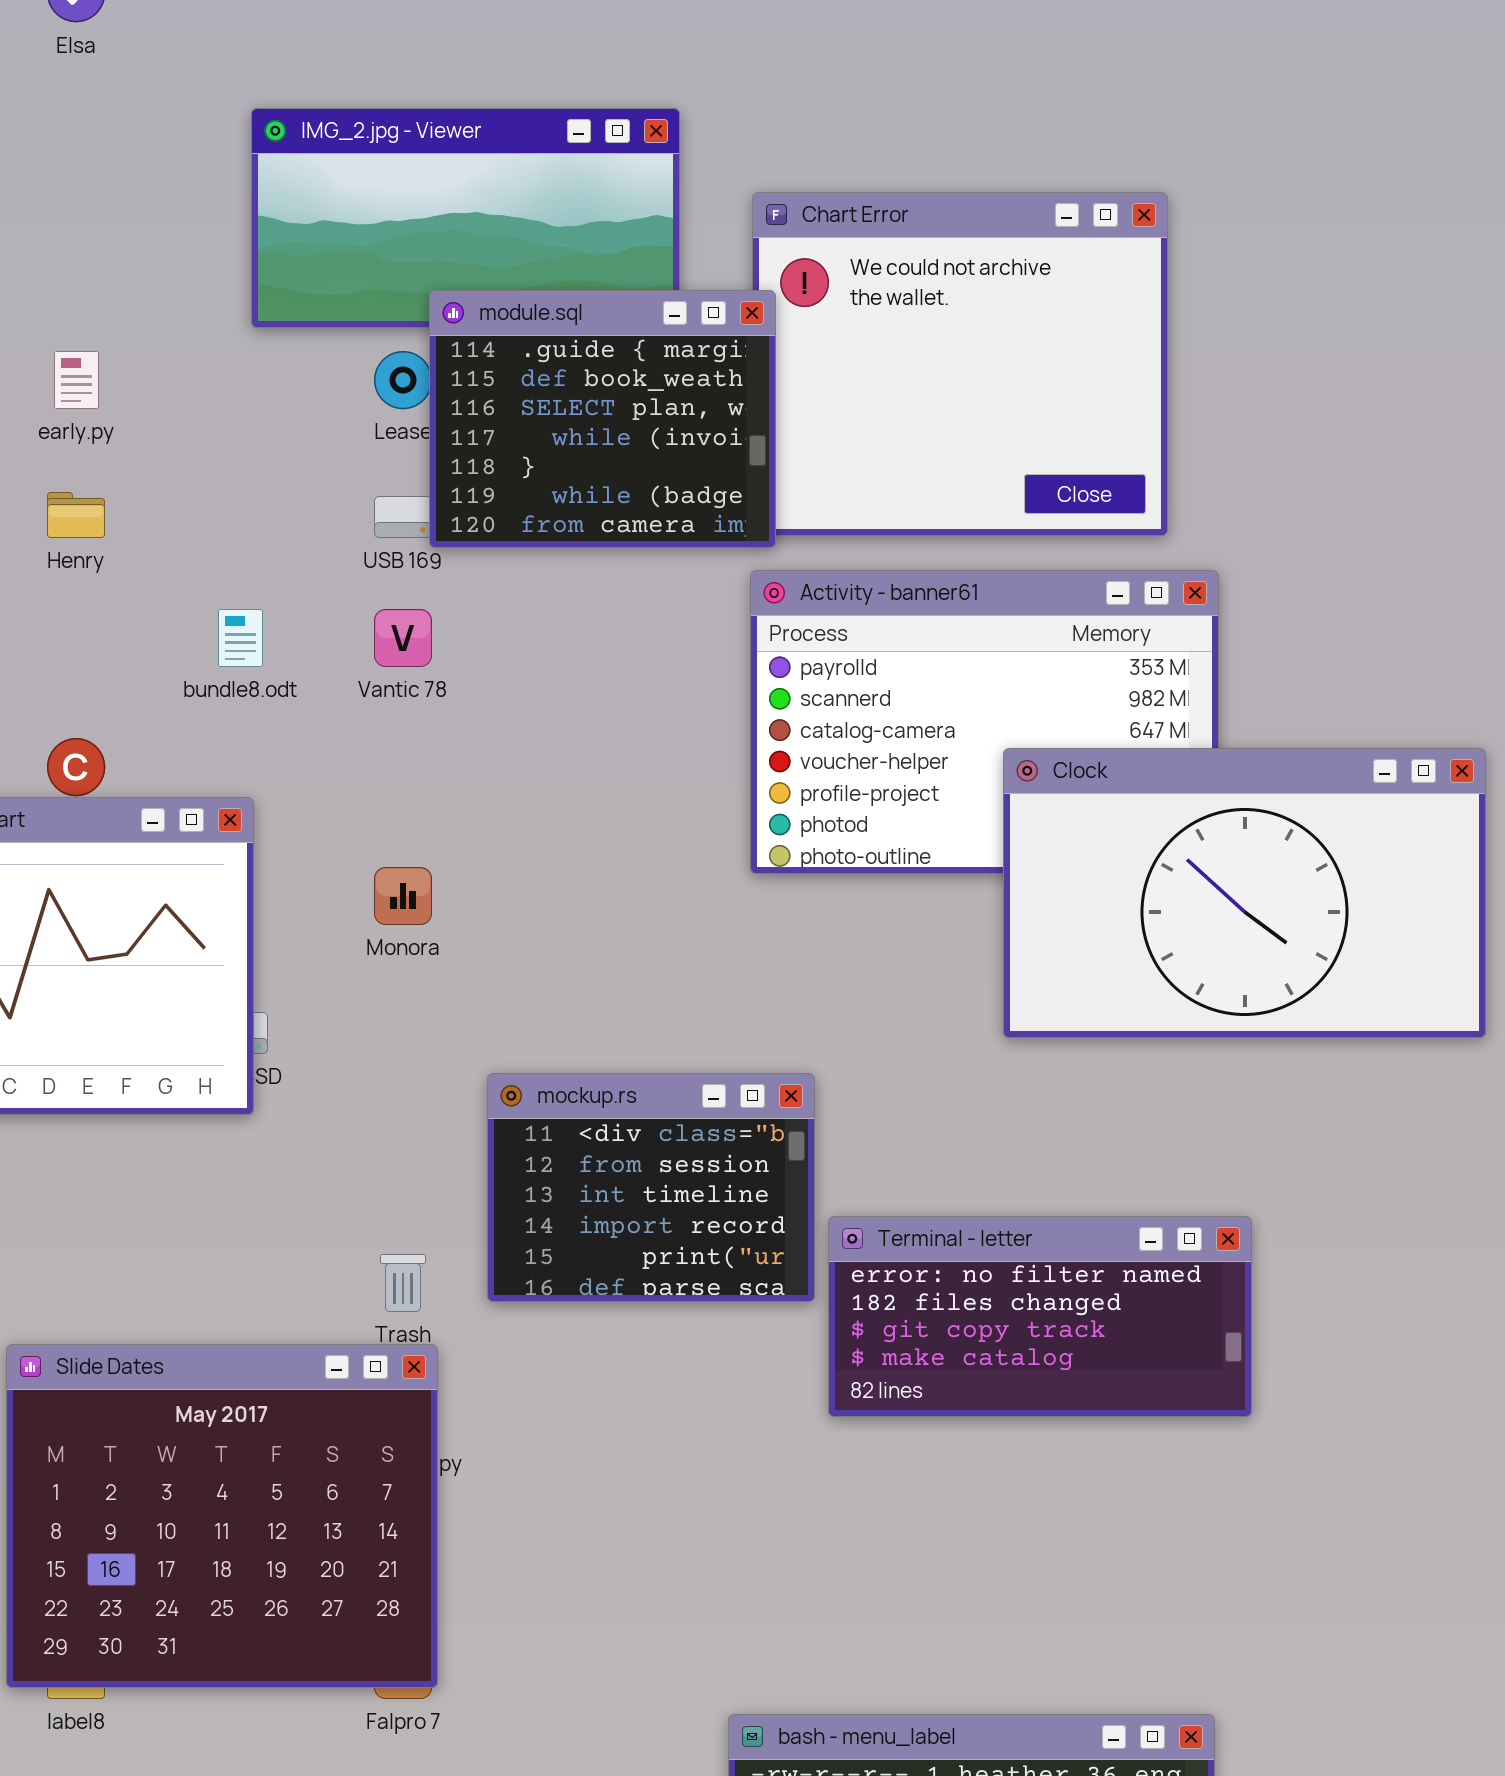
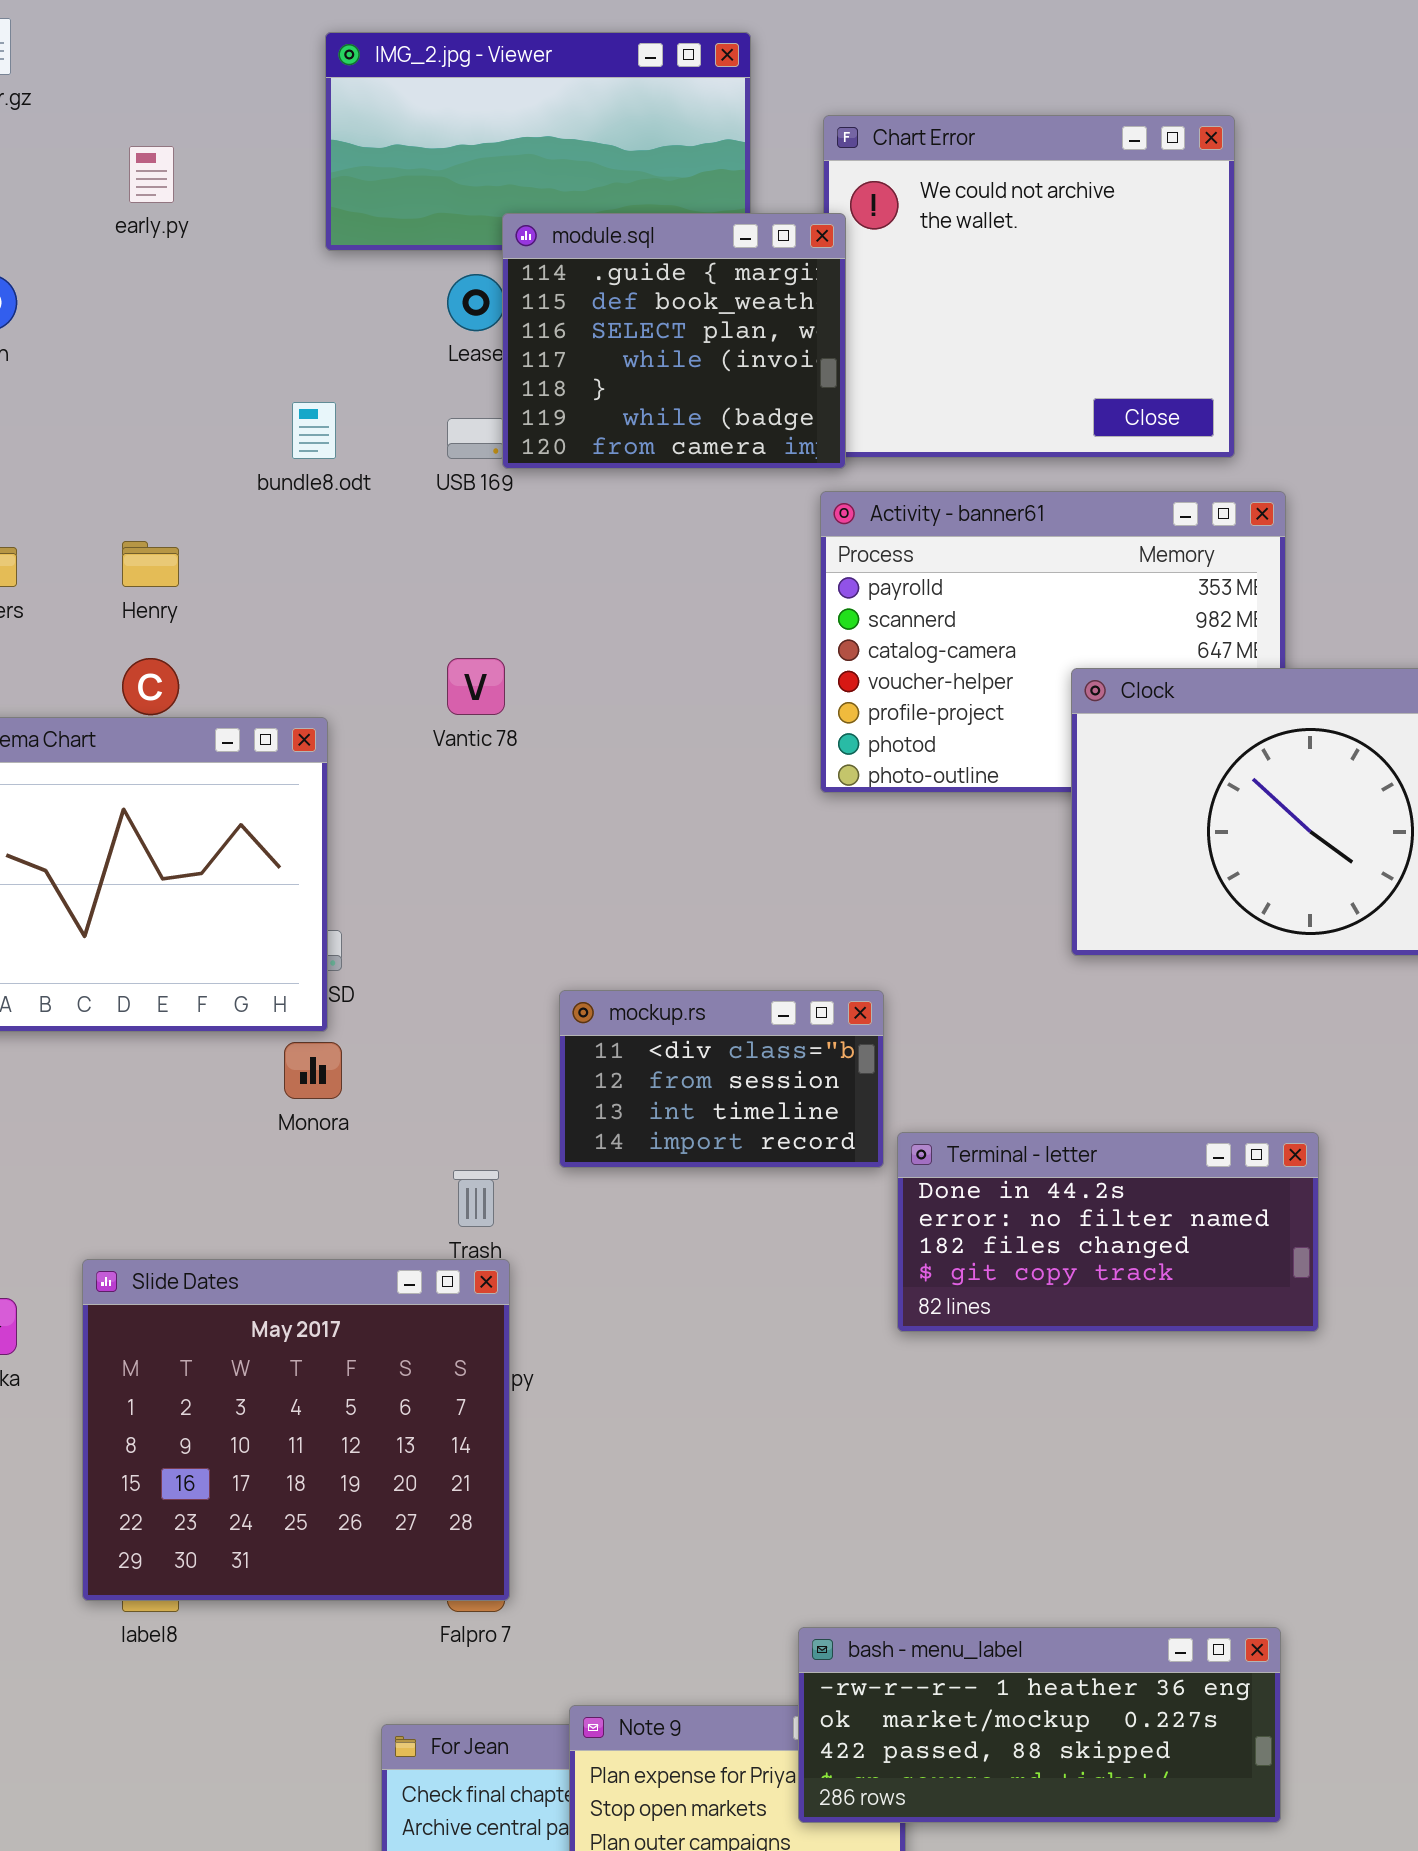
early.py: [54,351,99,409] -> [129,146,174,203], moved
Henry: [47,492,105,538] -> [122,541,179,587], moved
bundle8.odt: [218,609,263,667] -> [292,402,336,459], moved
Vantic 78: [374,609,432,667] -> [447,658,505,715], moved
Monora: [374,867,432,925] -> [284,1042,342,1099], moved
mockup.rs: [487,1073,815,1302] -> [559,990,884,1168], resized
Terminal - letter: [828,1216,1252,1417] -> [897,1132,1319,1332], scrolled up 1 row

